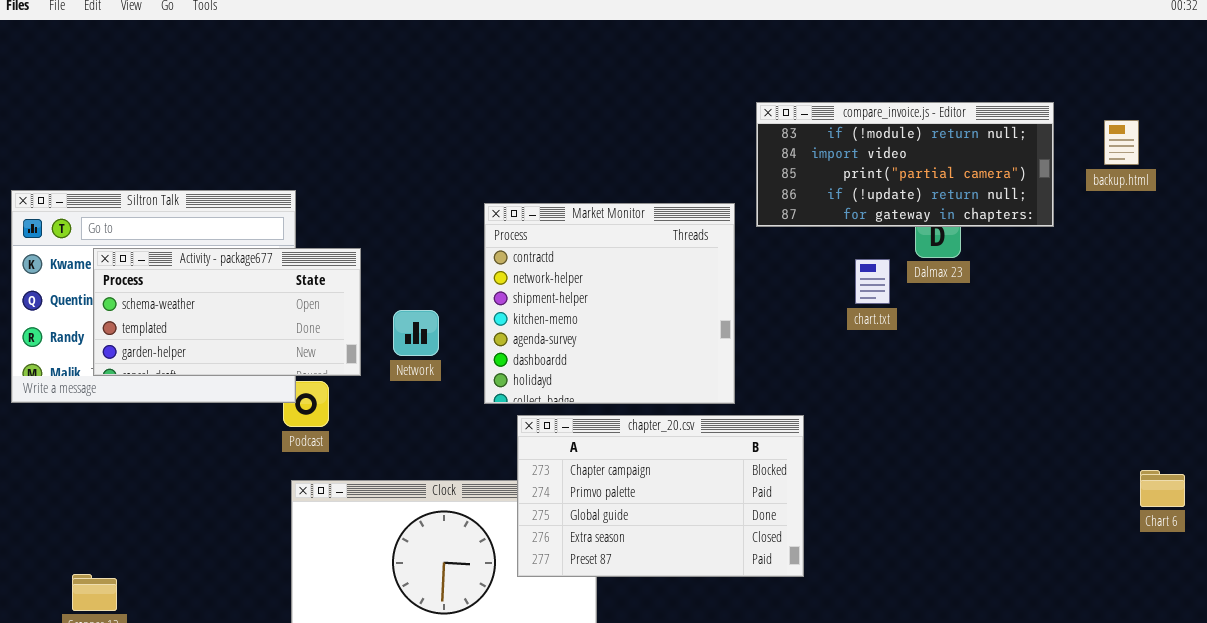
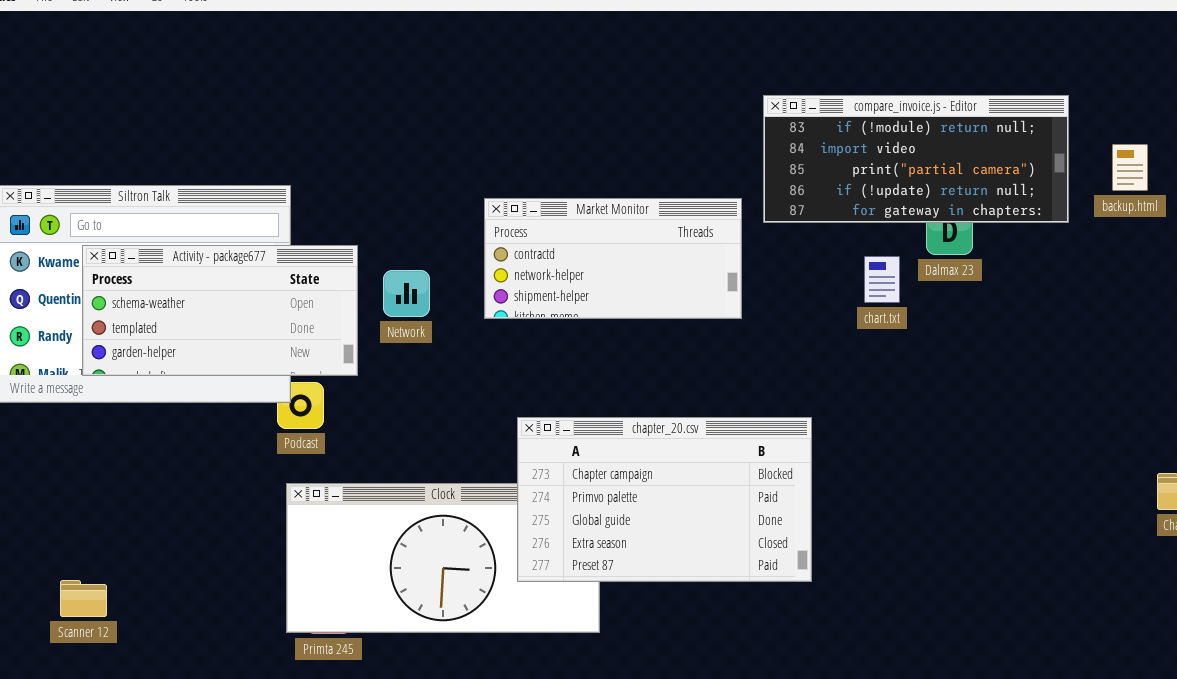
backup.html: [1104,120,1139,165] -> [1112,144,1148,191], moved
Market Monitor: [484,203,735,404] -> [484,198,742,319], resized
Network: [393,310,439,356] -> [383,270,430,317], moved

